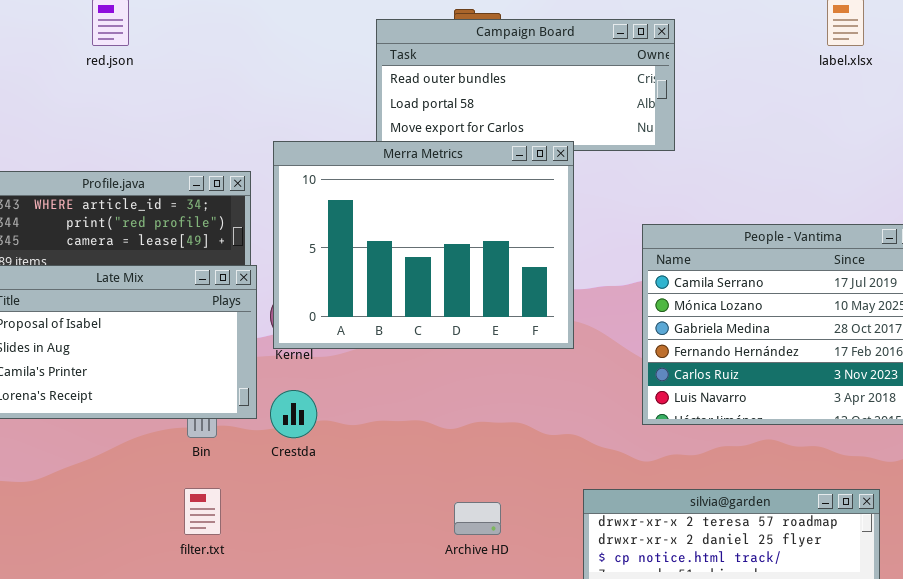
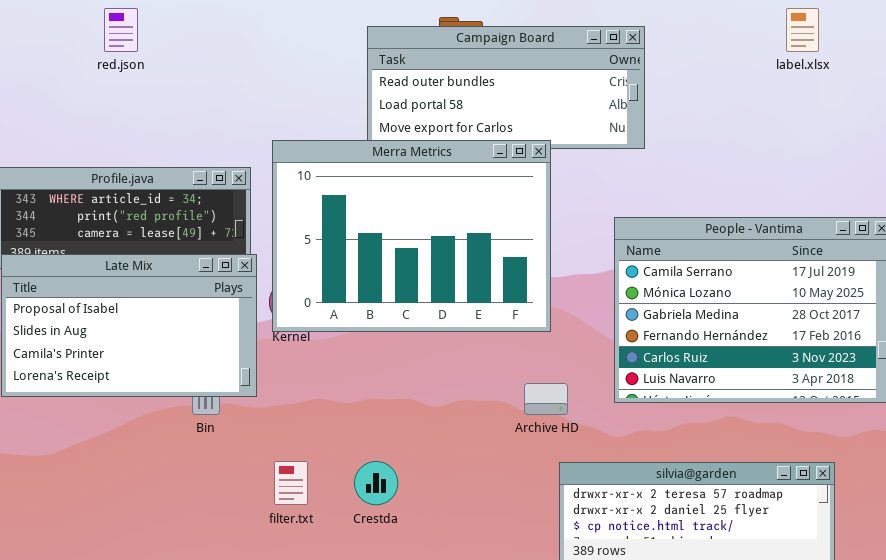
Crestda: [270,390,317,438] -> [354,461,398,505], moved
filter.txt: [184,488,221,535] -> [274,461,308,505], moved
Archive HD: [454,502,501,535] -> [524,383,568,415], moved

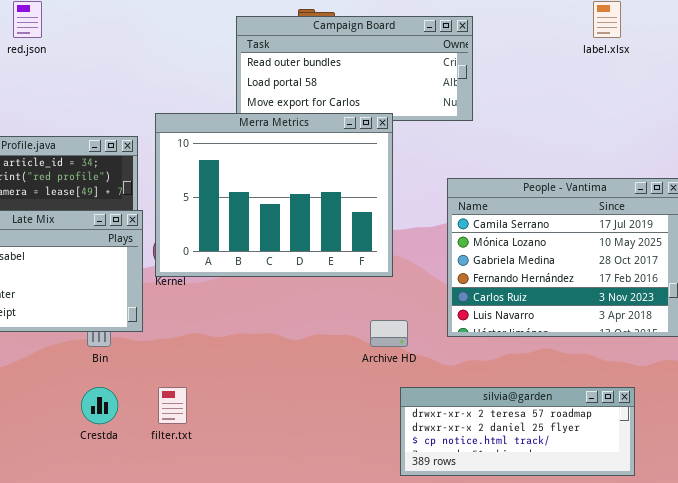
Crestda: [354,461,398,505] -> [81,387,118,424], moved

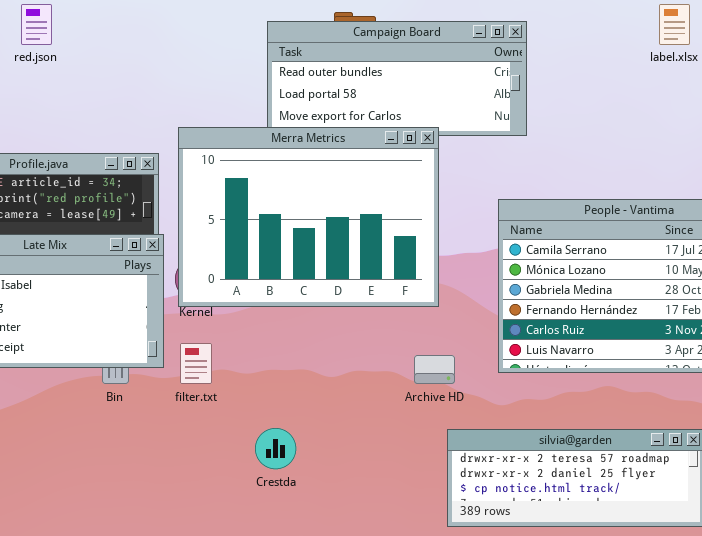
Crestda: [81,387,118,424] -> [255,428,296,469], moved
filter.txt: [158,387,187,424] -> [180,343,212,384], moved

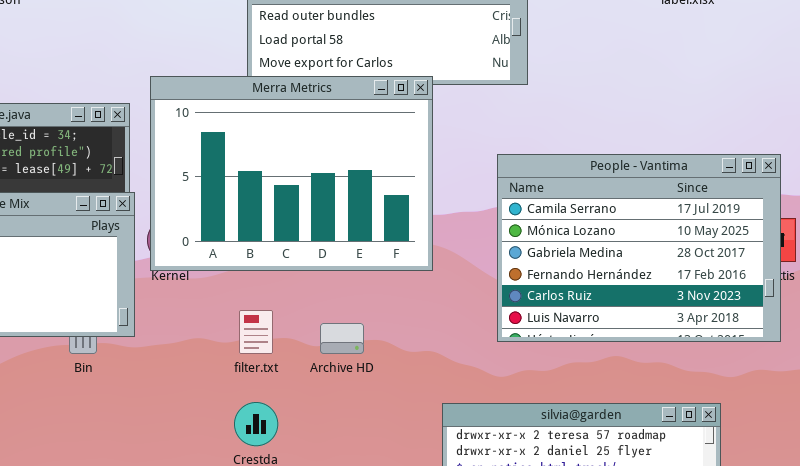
filter.txt: [180,343,212,384] -> [239,310,273,354], moved
Archive HD: [414,355,455,384] -> [320,323,364,354], moved

